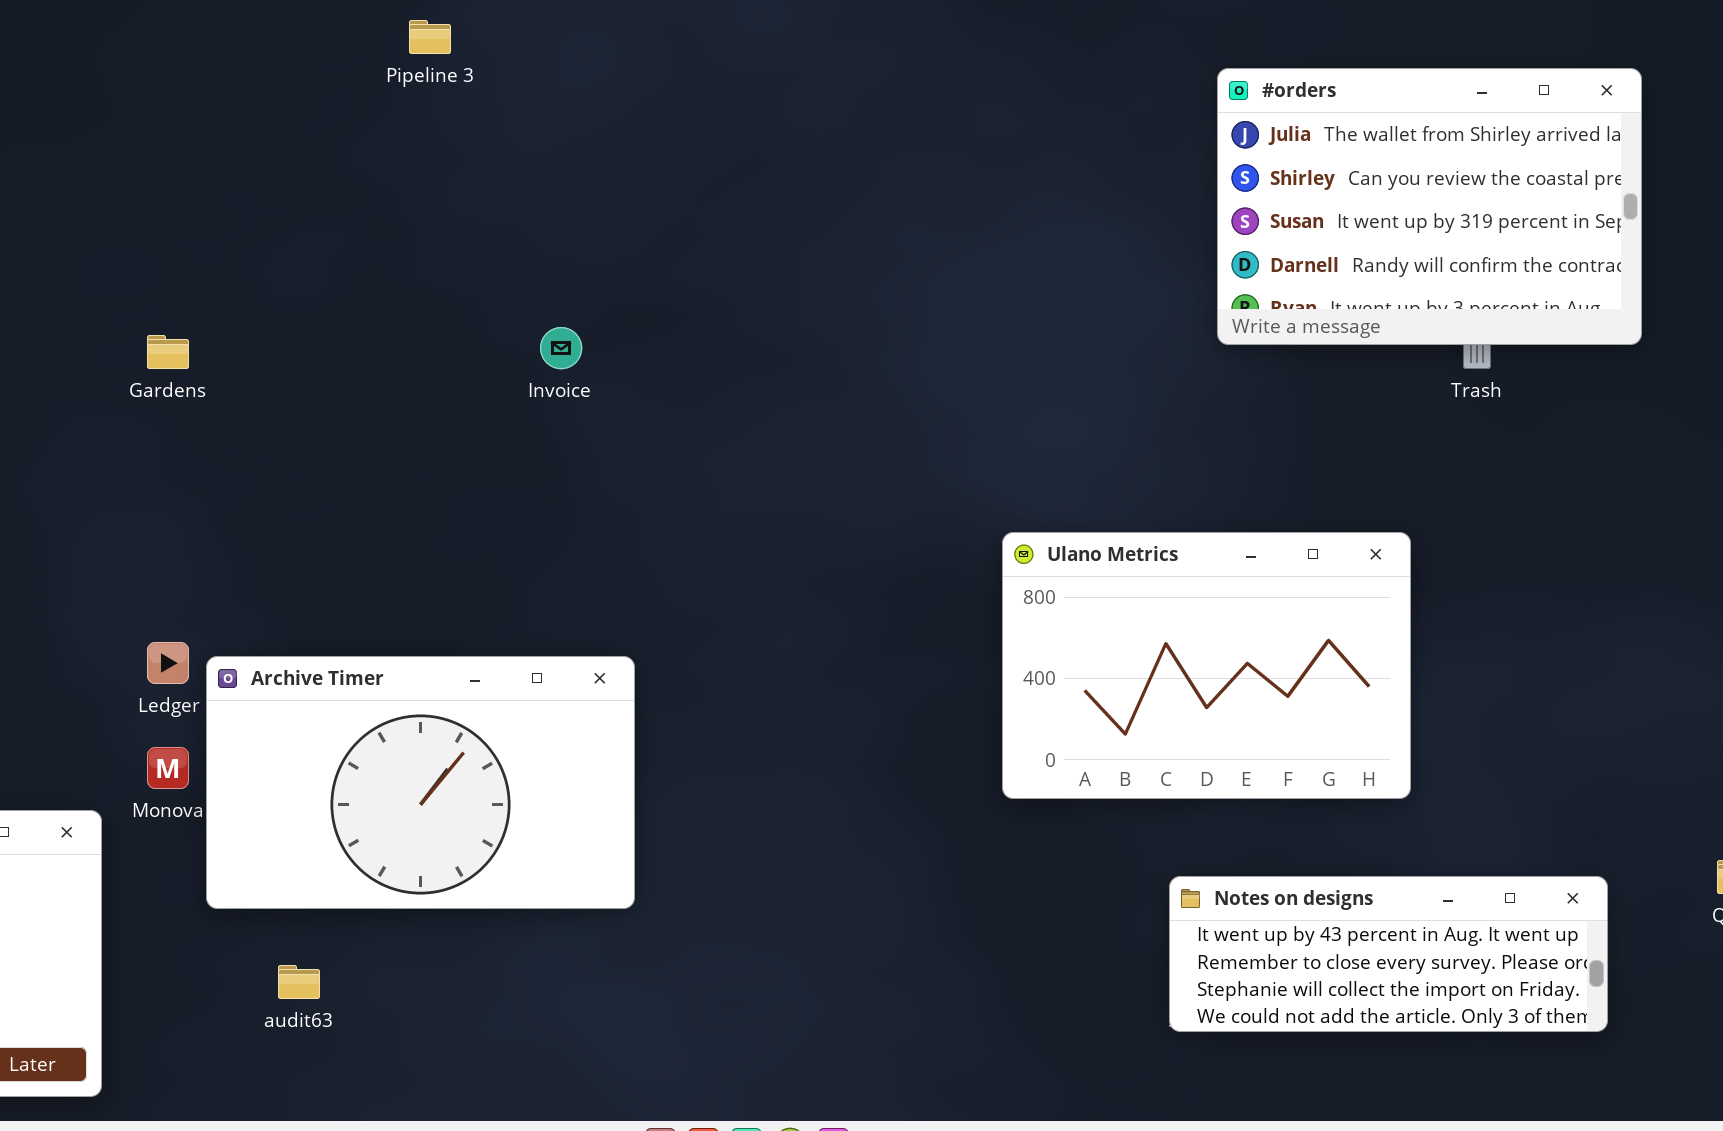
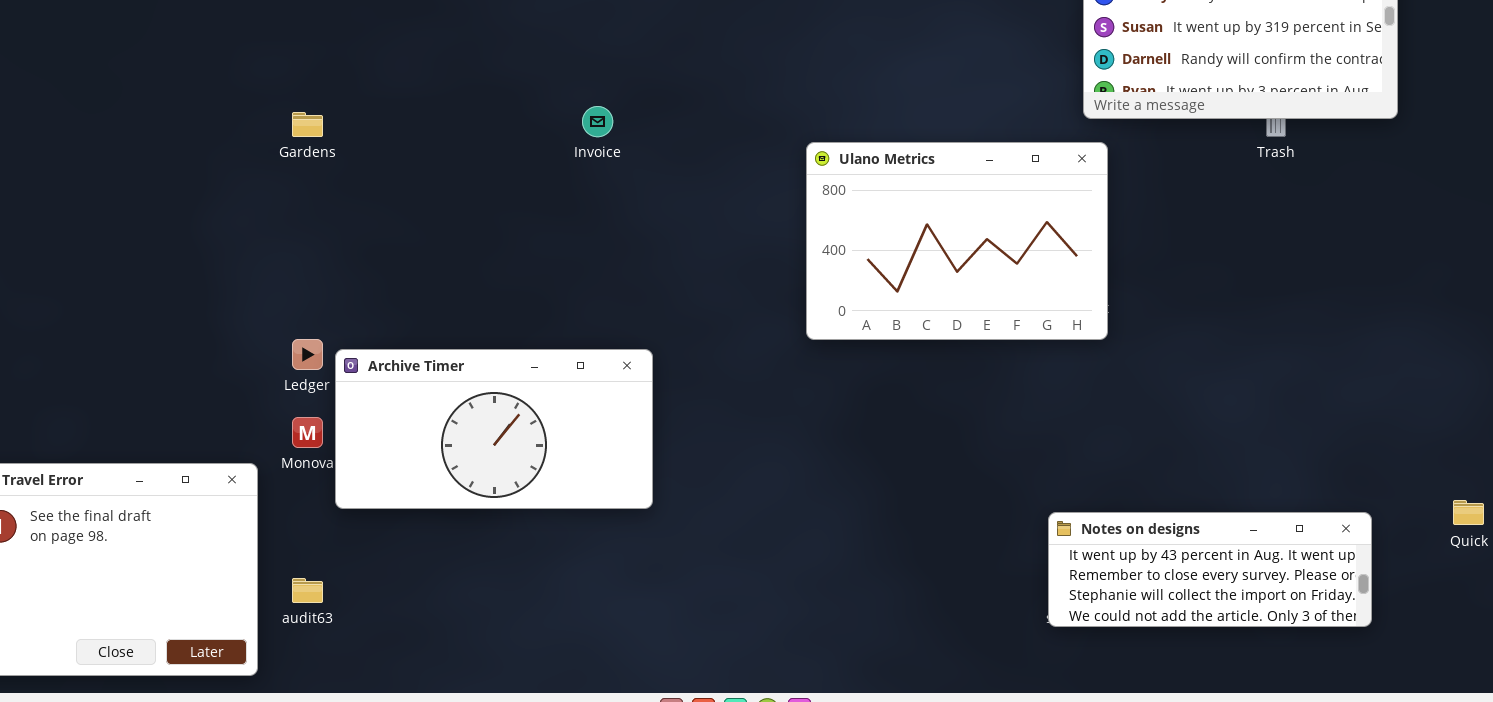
Ulano Metrics: [1002,532,1411,799] -> [806,142,1108,340], moved
Archive Timer: [206,656,635,909] -> [335,349,653,509], resized
audit63: [278,965,320,999] -> [292,578,323,603], moved

